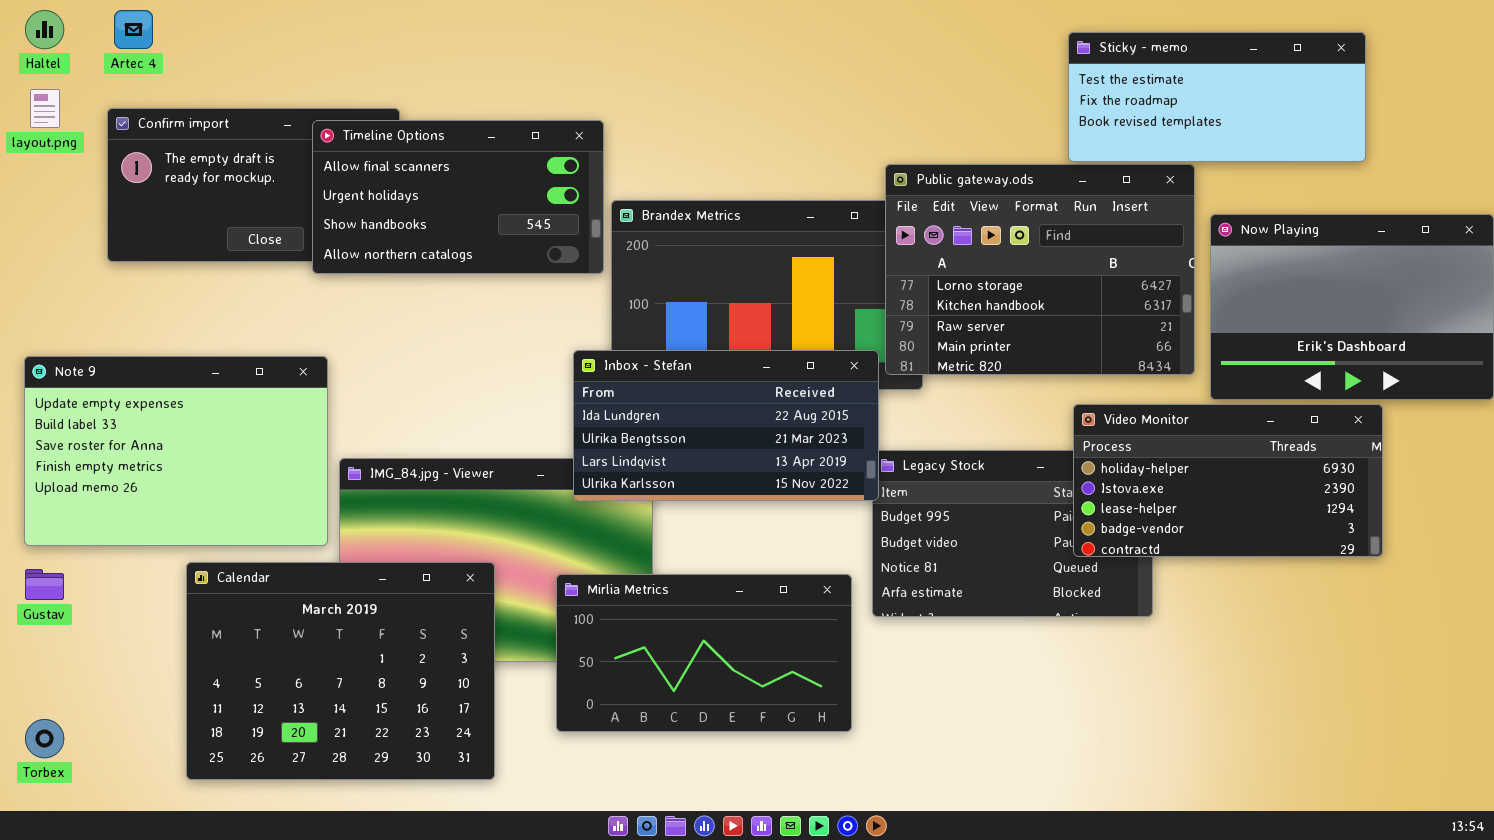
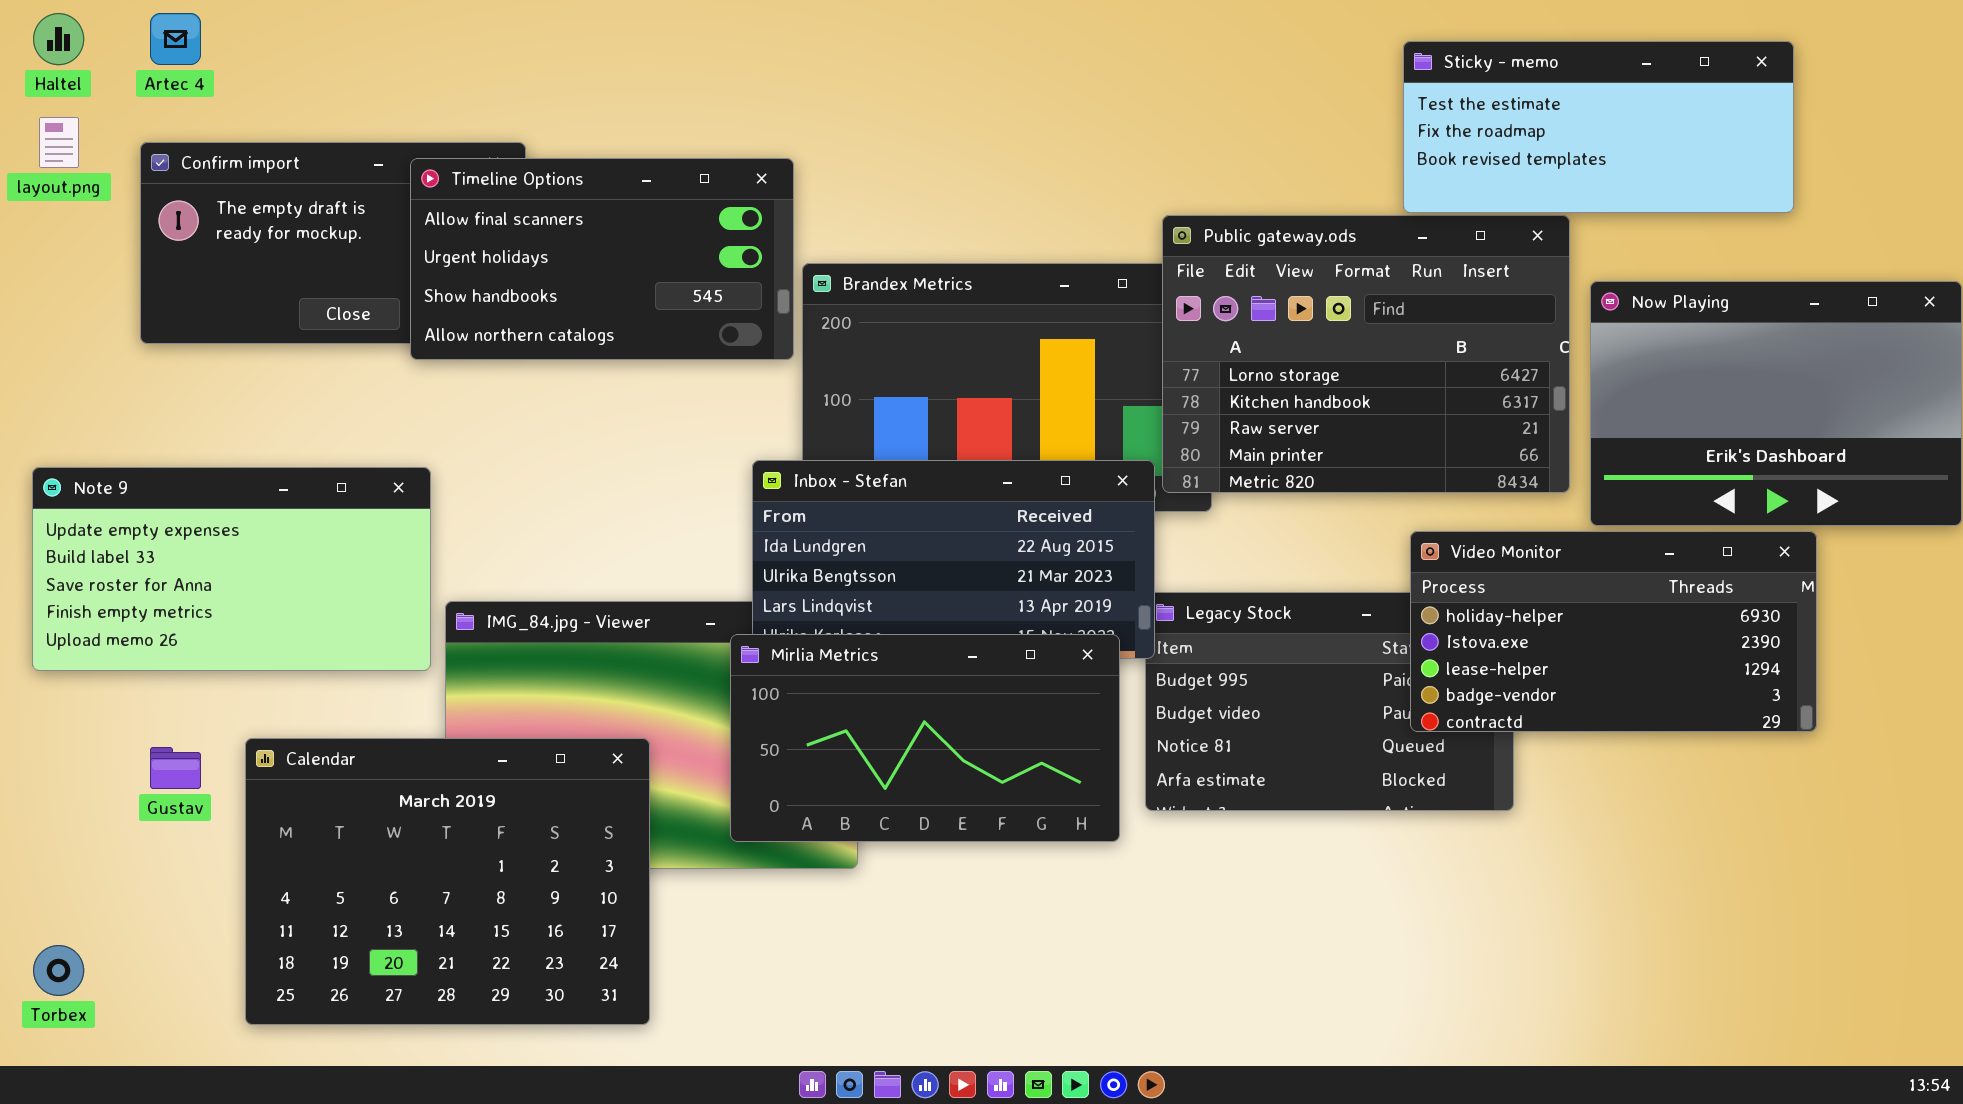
Note 9: [24,356,328,546] -> [32,467,431,671], resized
Gustav: [25,569,64,600] -> [150,747,201,789], moved
Mirlia Metrics: [556,574,852,732] -> [730,634,1120,842], moved

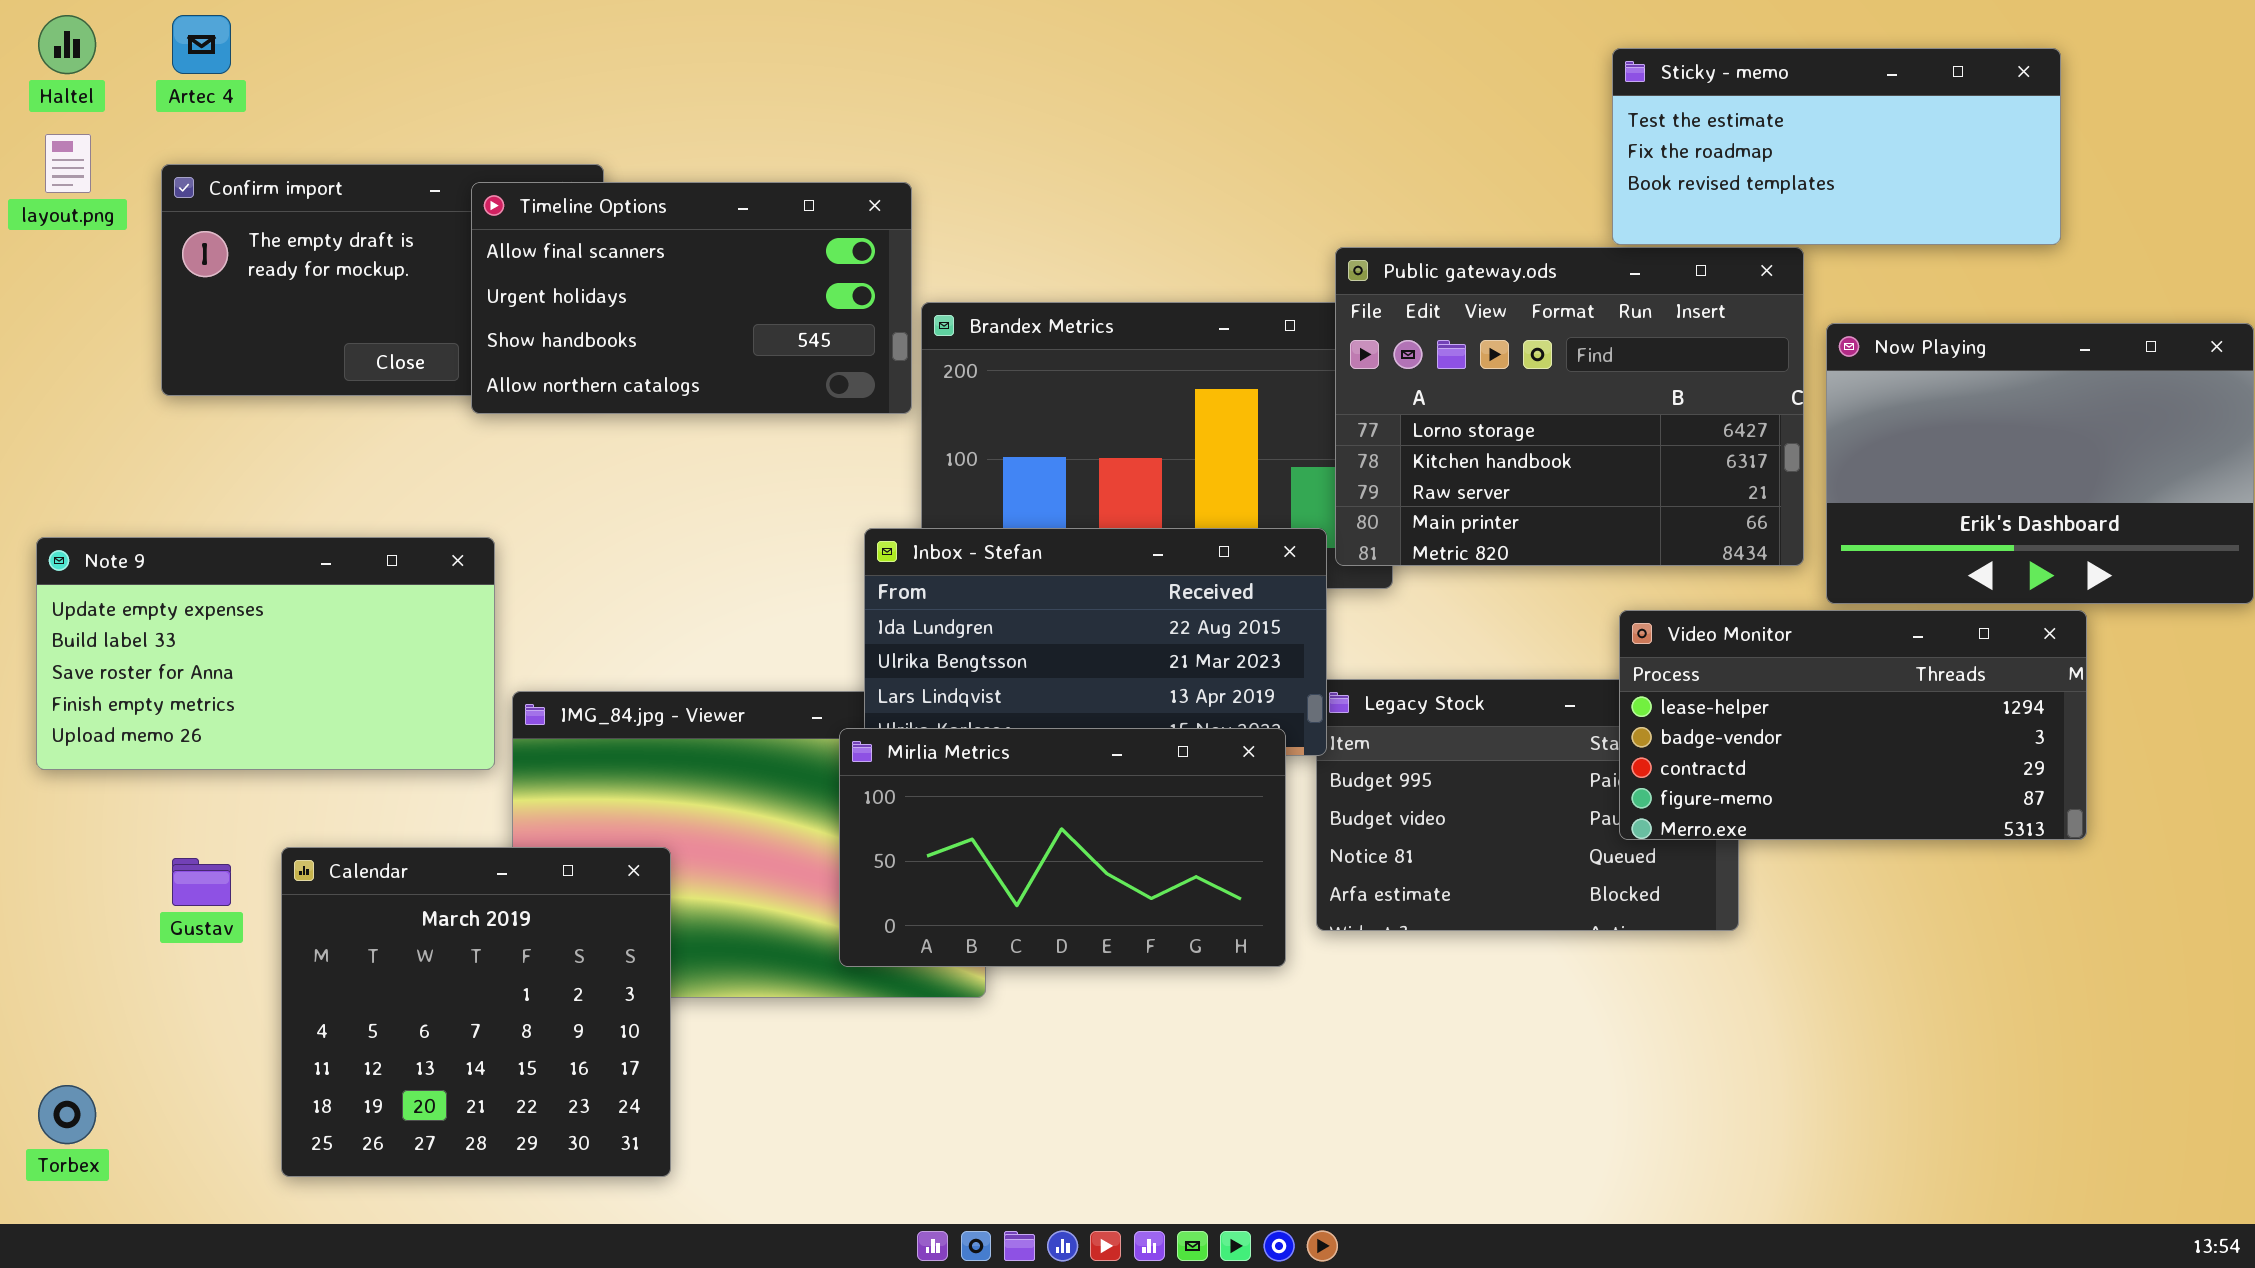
Video Monitor: [1410,531,1817,732] -> [1619,610,2087,840], scrolled down 2 rows
Calendar: [245,738,650,1025] -> [281,847,671,1177], resized

